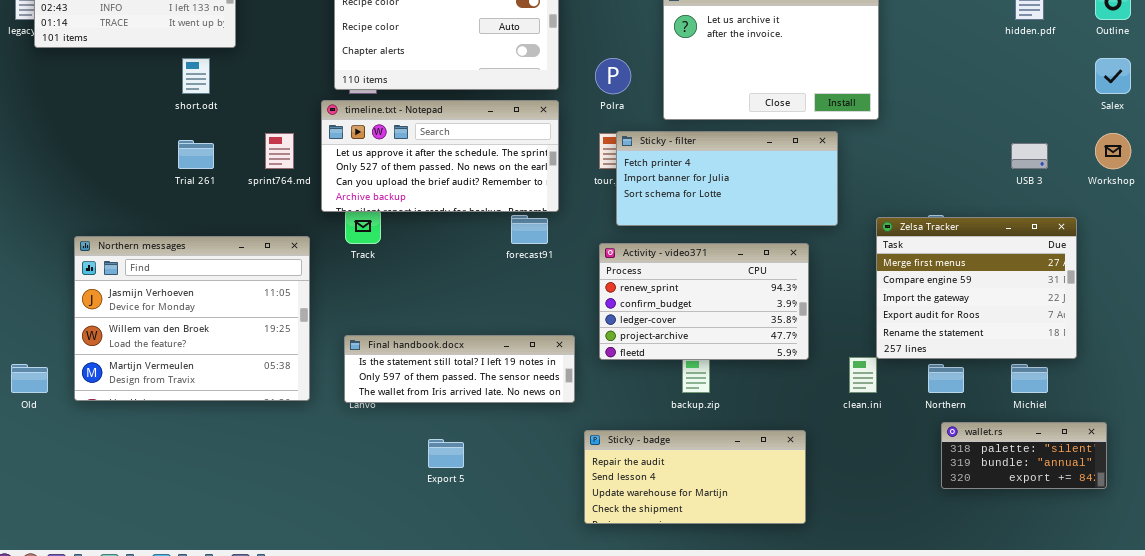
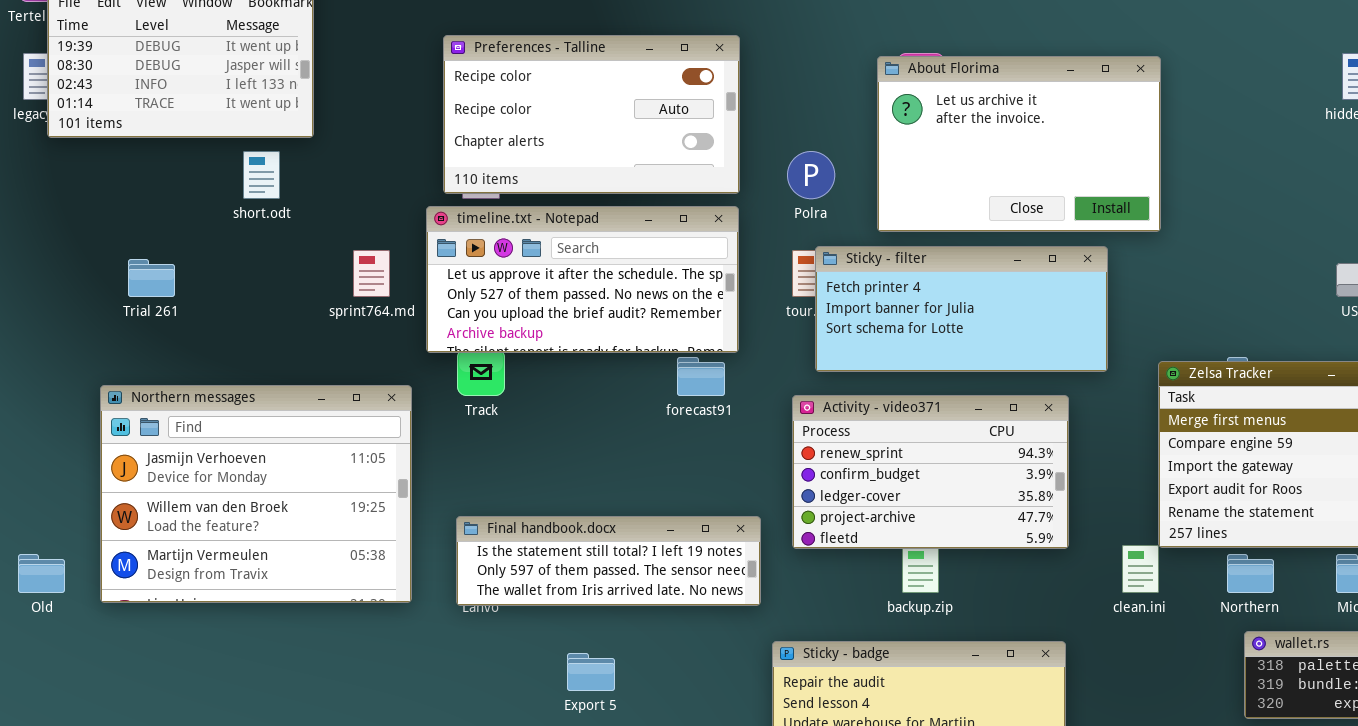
Trial 261: [178,140,214,169] -> [128,259,175,297], moved

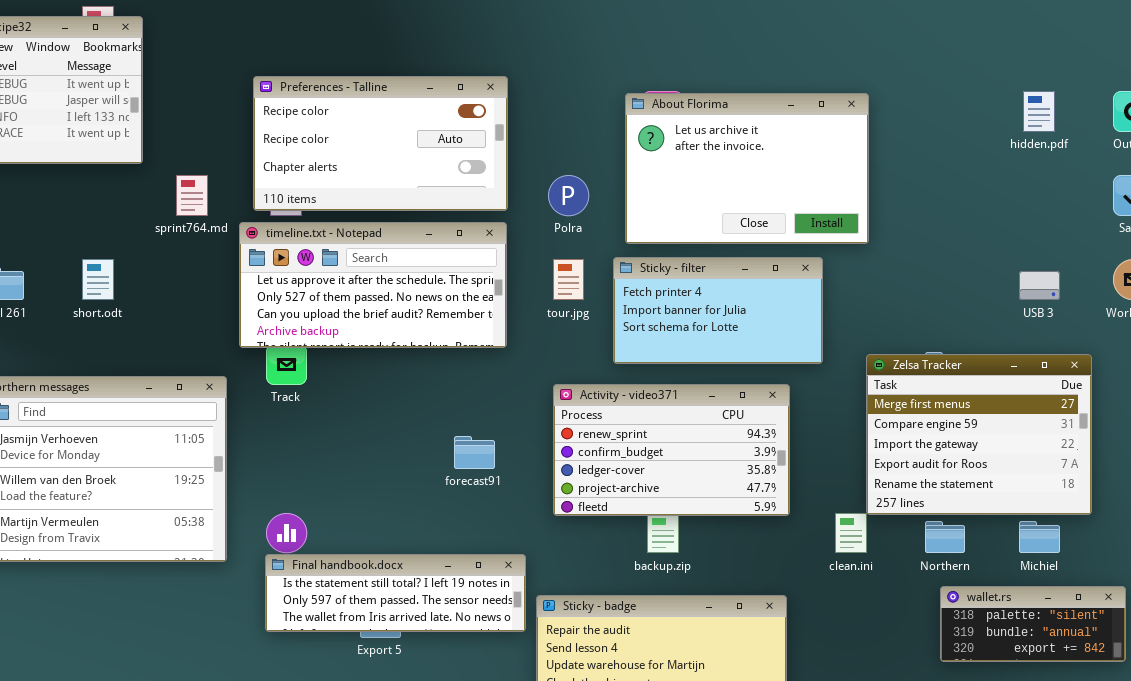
short.odt: [243,151,280,199] -> [82,259,114,300], moved
Sticky - filter: [815,246,1108,372] -> [613,257,823,364], resized
sprint764.md: [353,250,390,297] -> [176,175,208,216], moved
forecast91: [677,357,725,396] -> [454,436,495,469], moved
Final handbook.docx: [456,516,761,606] -> [265,554,526,632], moved

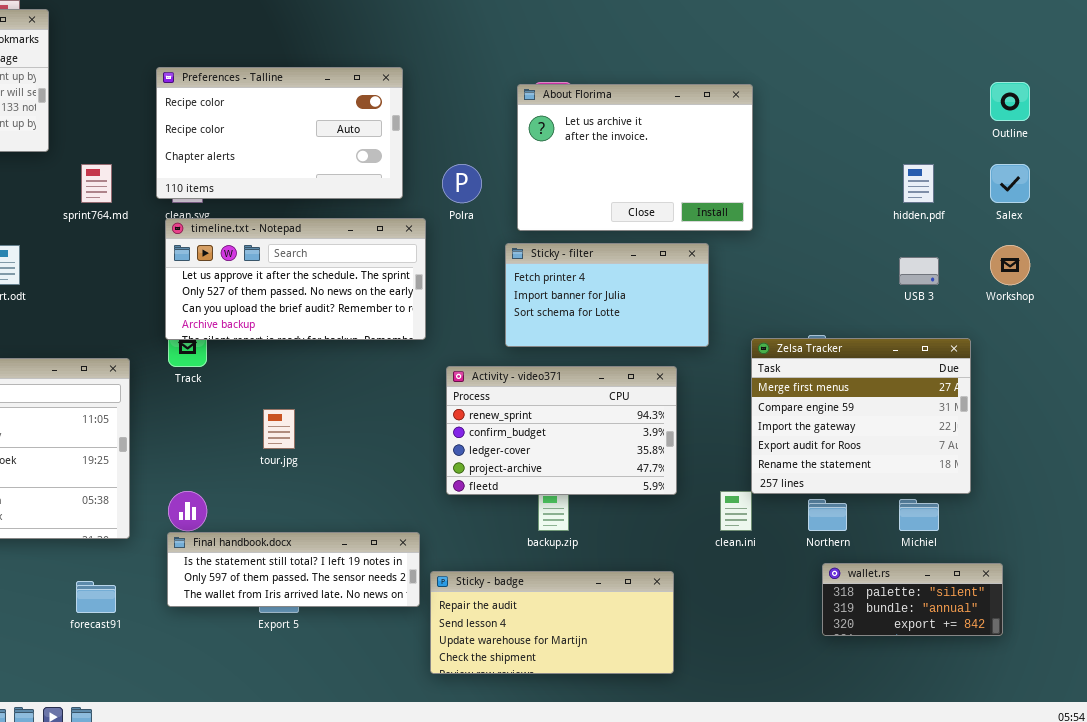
hidden.pdf: [1023,91,1055,132] -> [903,164,934,203], moved
timeline.txt - Notepad: [239,222,507,348] -> [165,218,426,340], moved
tour.jpg: [553,259,584,300] -> [263,409,295,449], moved
forecast91: [454,436,495,469] -> [76,581,116,613], moved

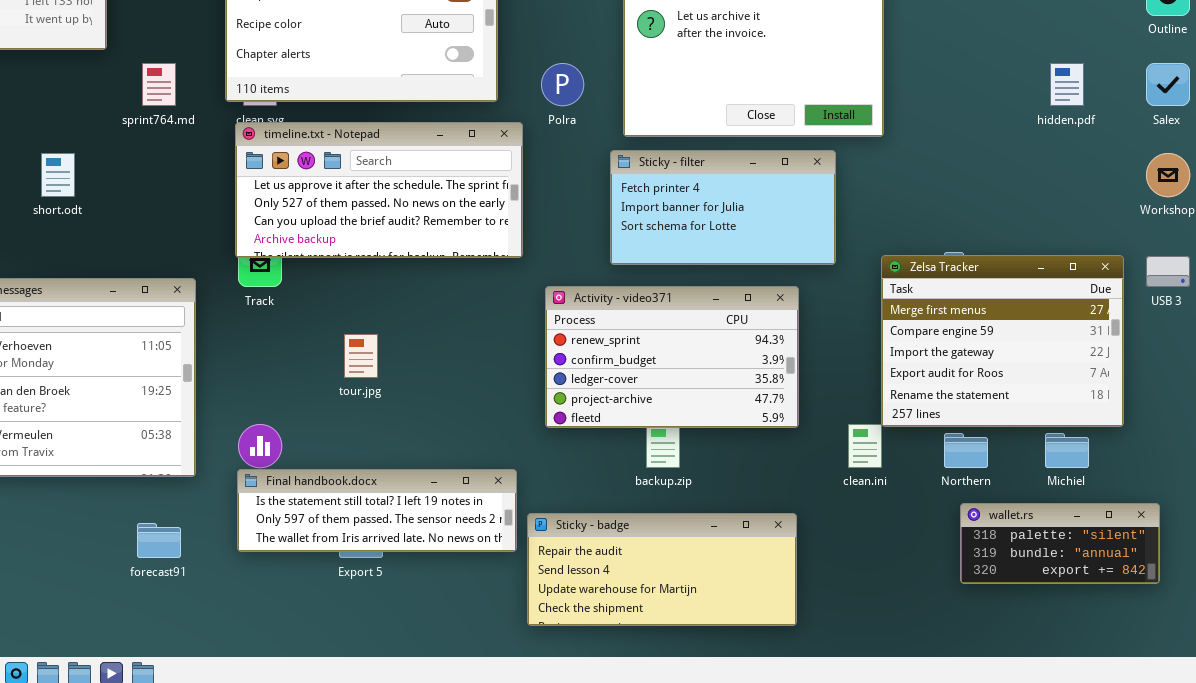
USB 3: [899,257,939,285] -> [1146,256,1190,287], moved

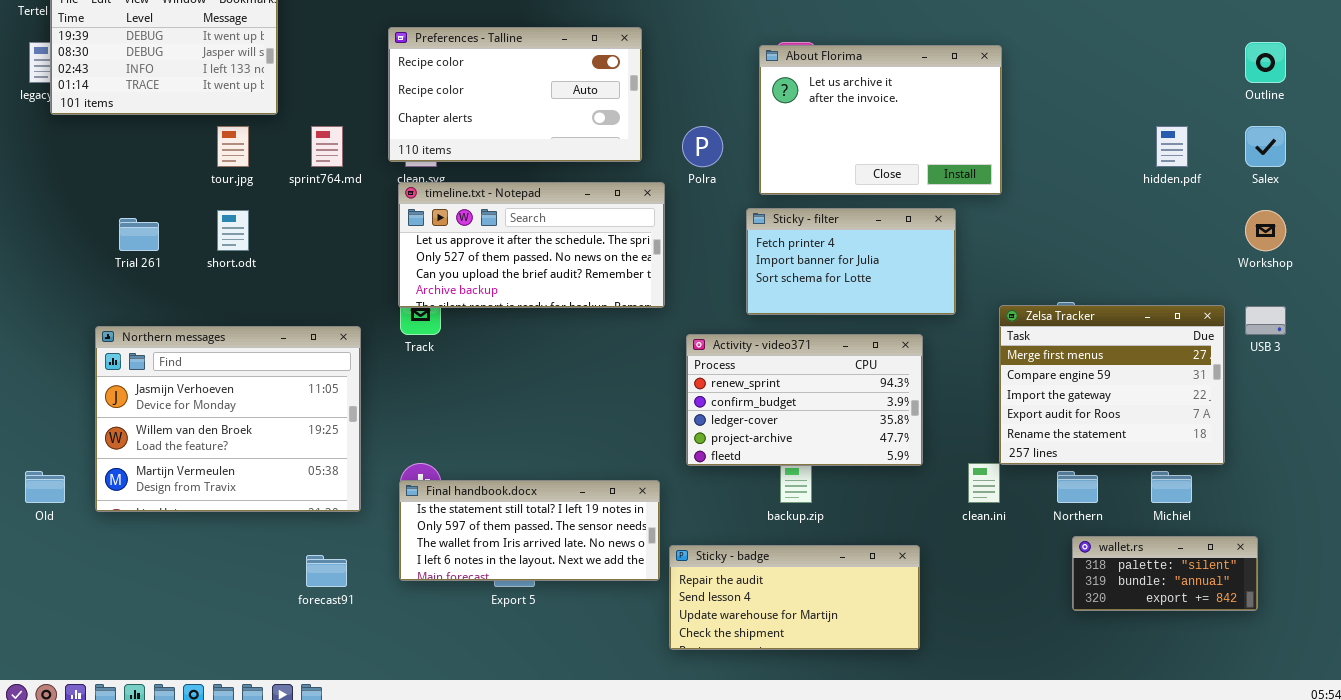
tour.jpg: [344,334,378,378] -> [217,126,249,167], moved
Final handbook.docx: [237,469,517,552] -> [399,480,660,581], resized

